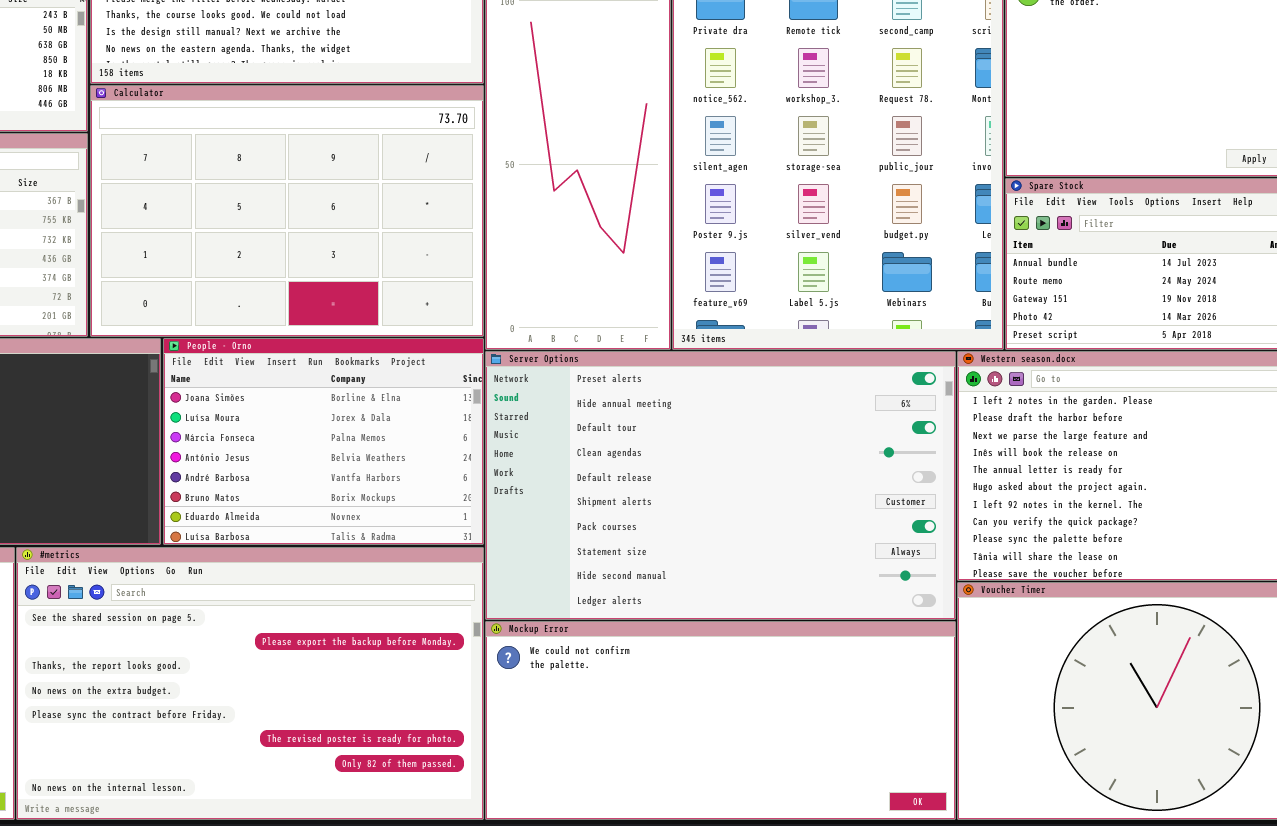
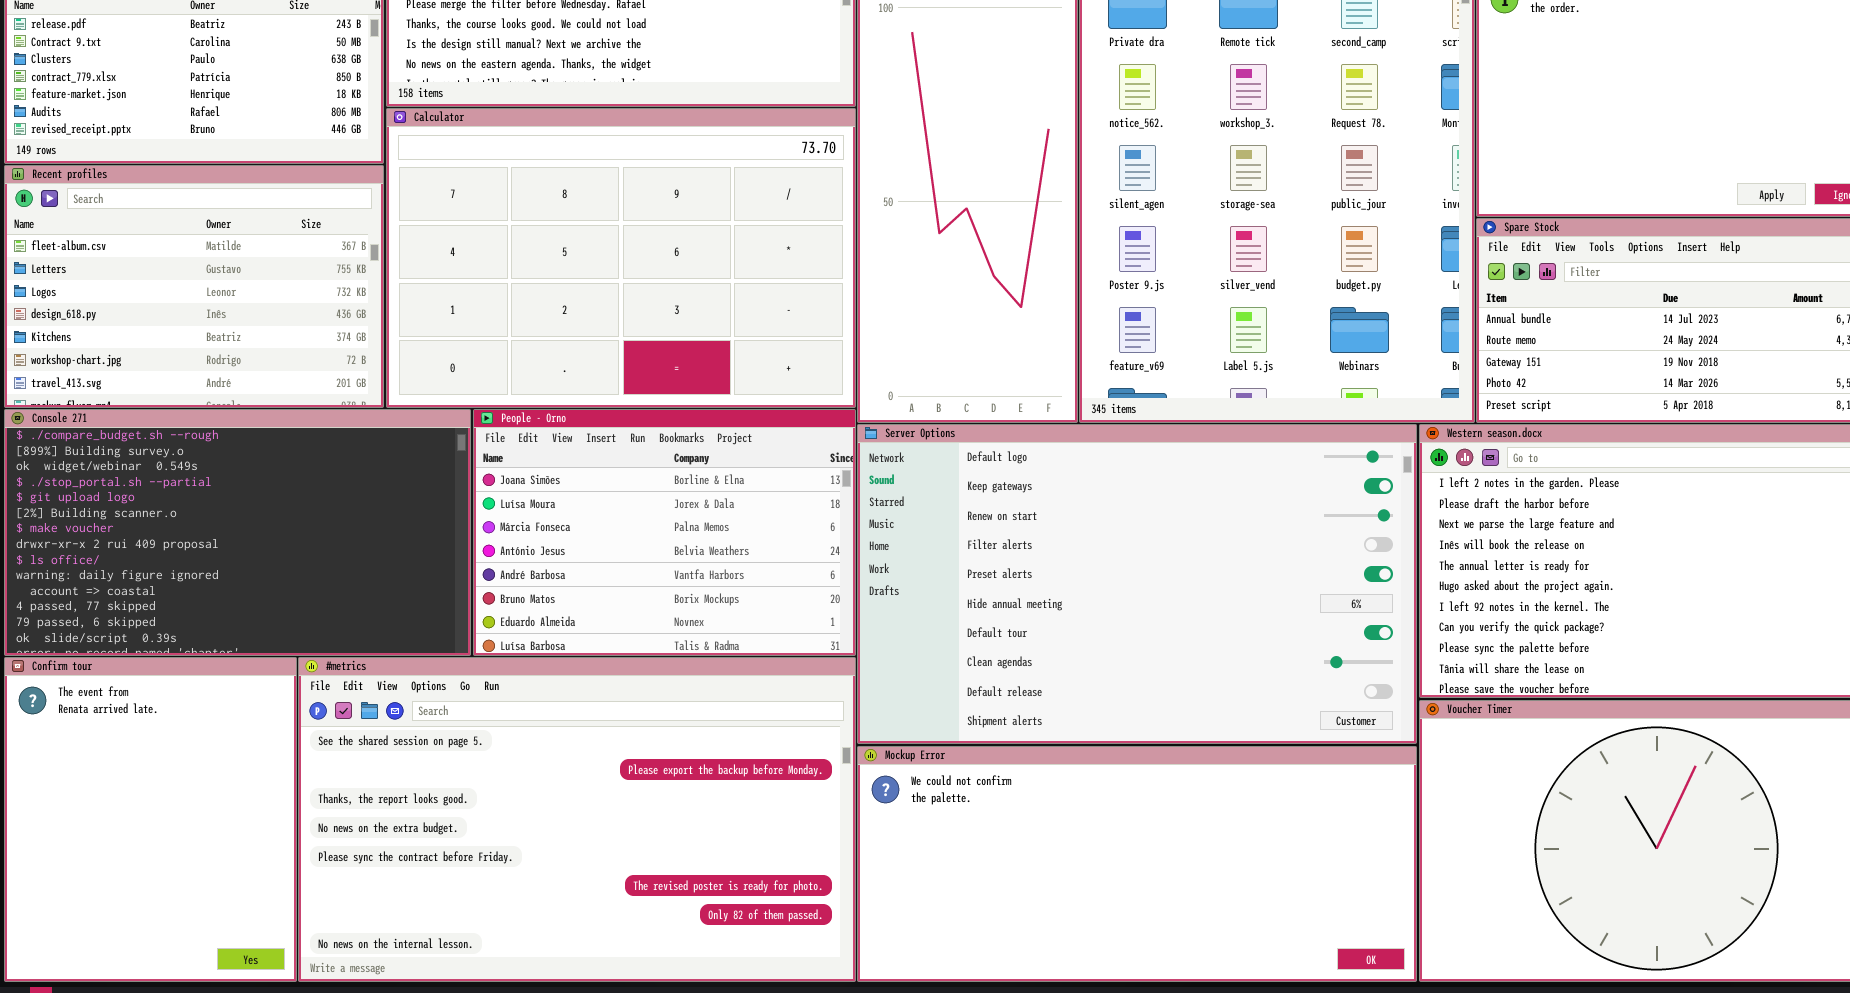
Server Options: [485,351,956,620] -> [857,424,1417,744], scrolled up 4 rows

